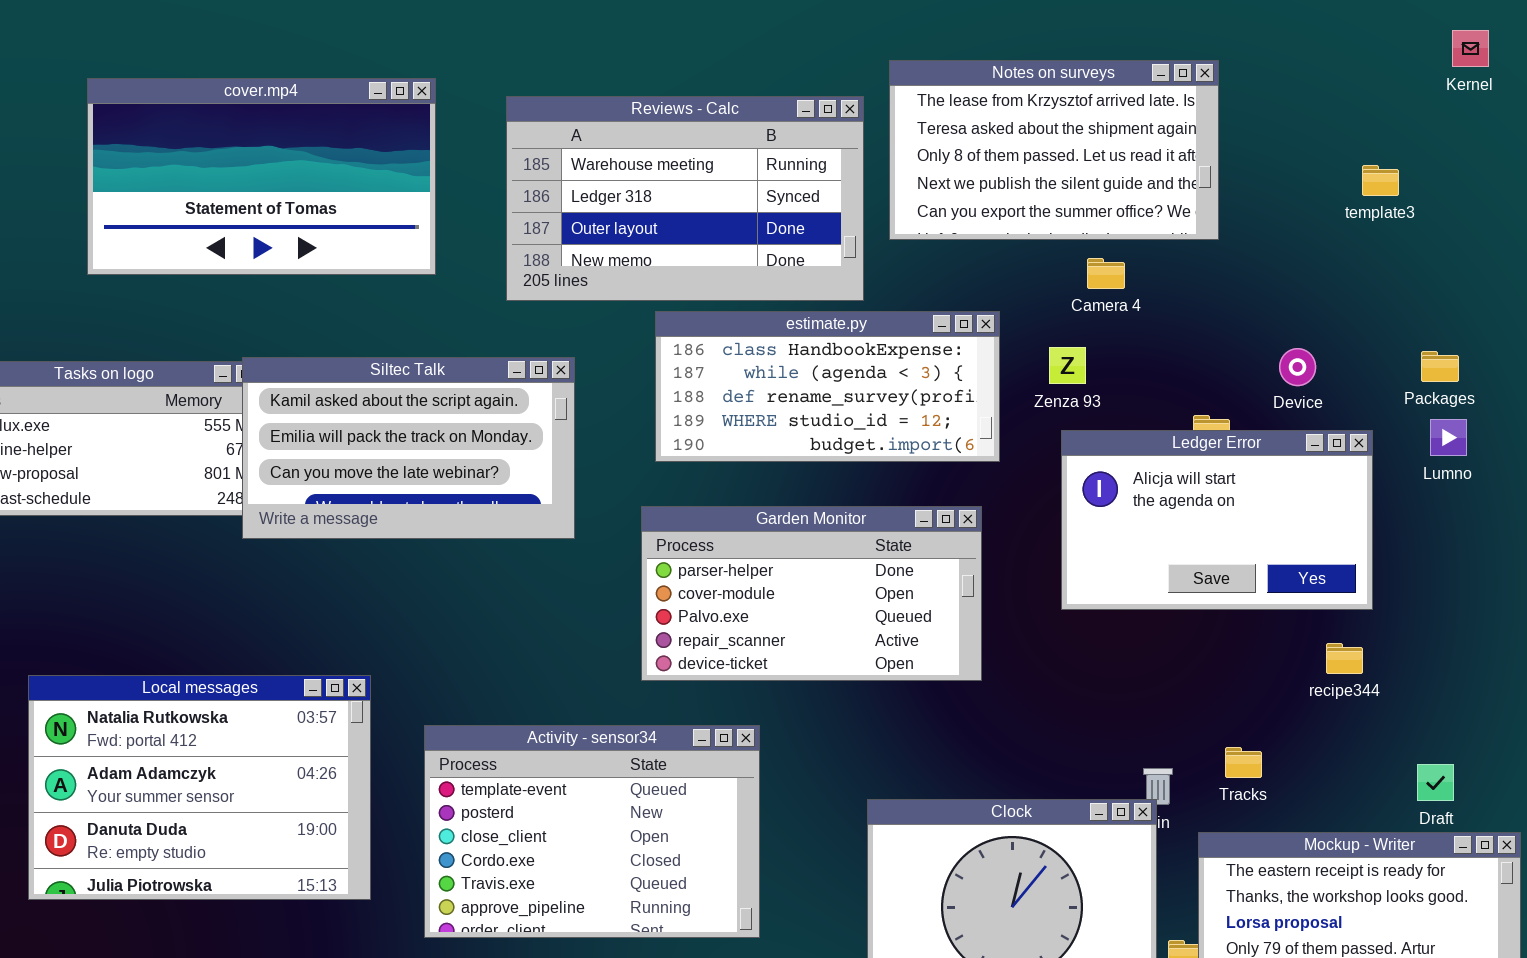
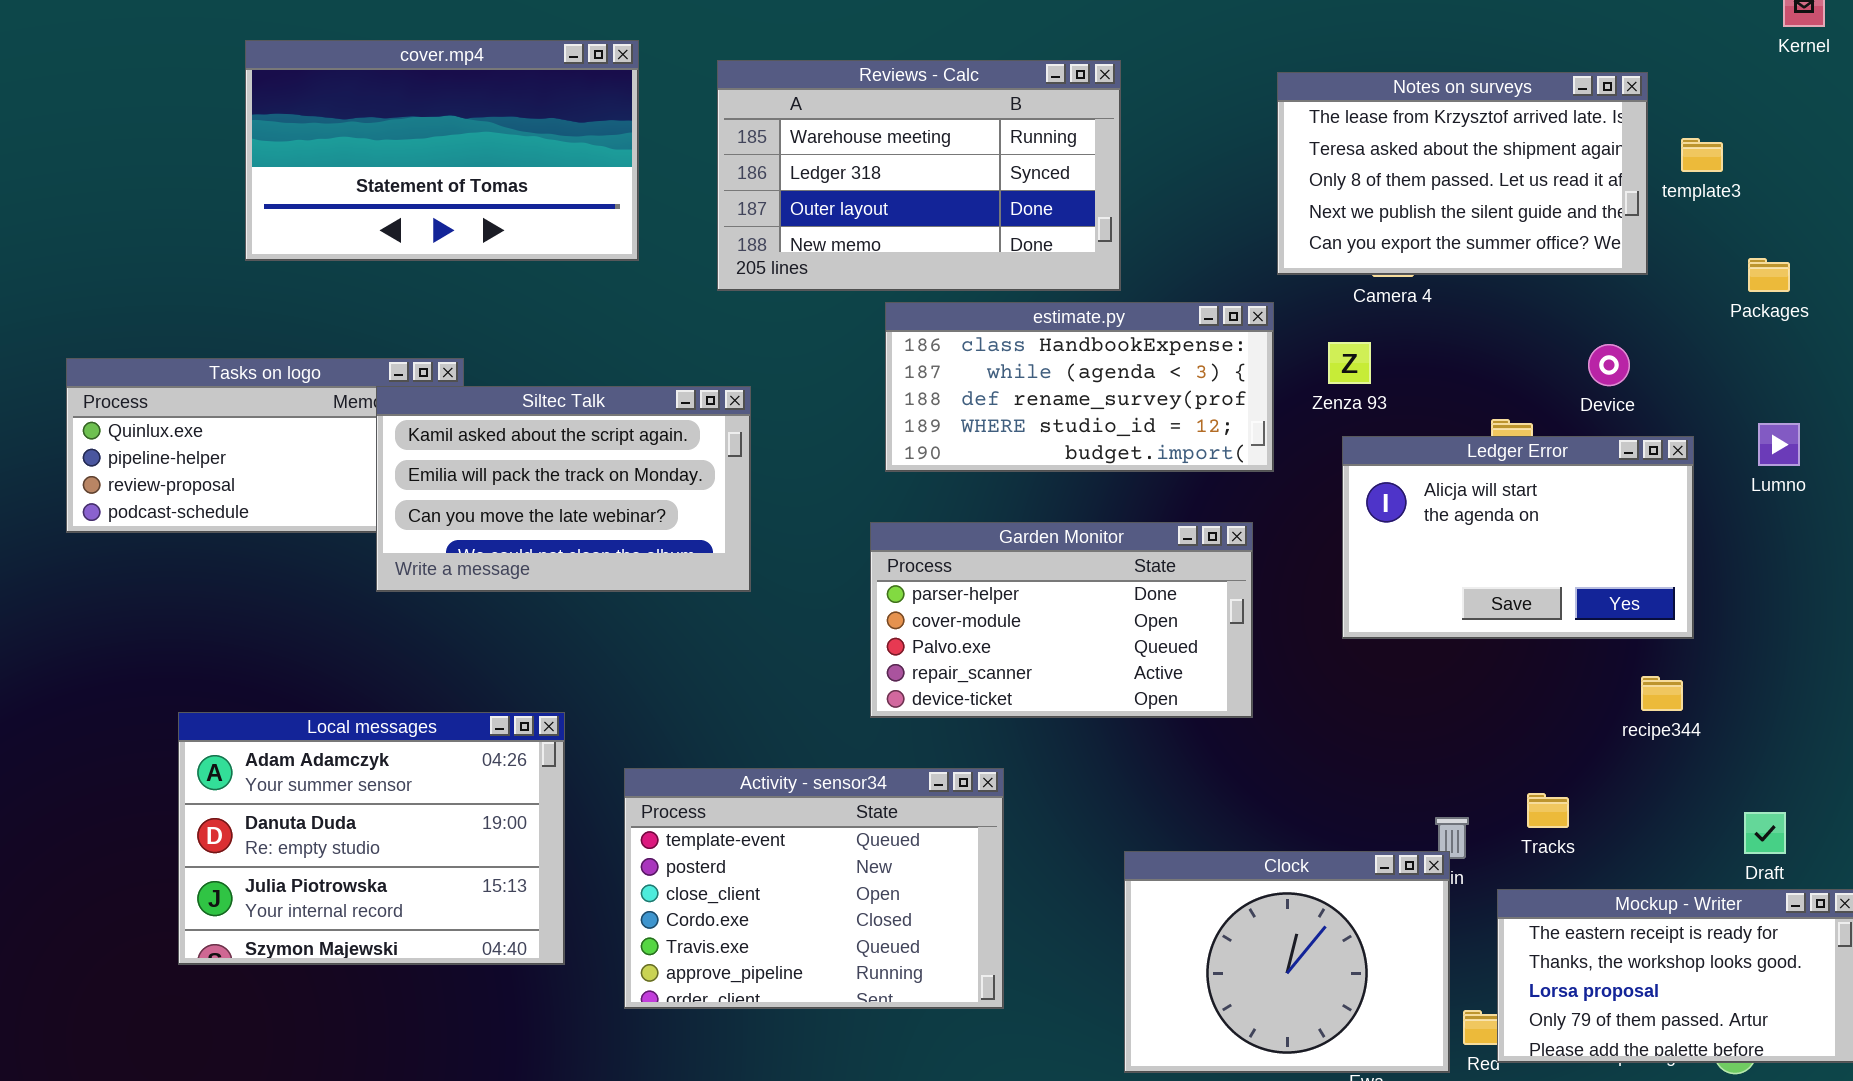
Notes on surveys: [889,60,1219,240] -> [1277,72,1648,275], moved
Packages: [1421,351,1459,382] -> [1748,258,1790,292], moved
Siltec Talk: [242,357,575,539] -> [376,386,751,592], moved
Local messages: [28,675,371,900] -> [178,712,565,965], scrolled down 1 row

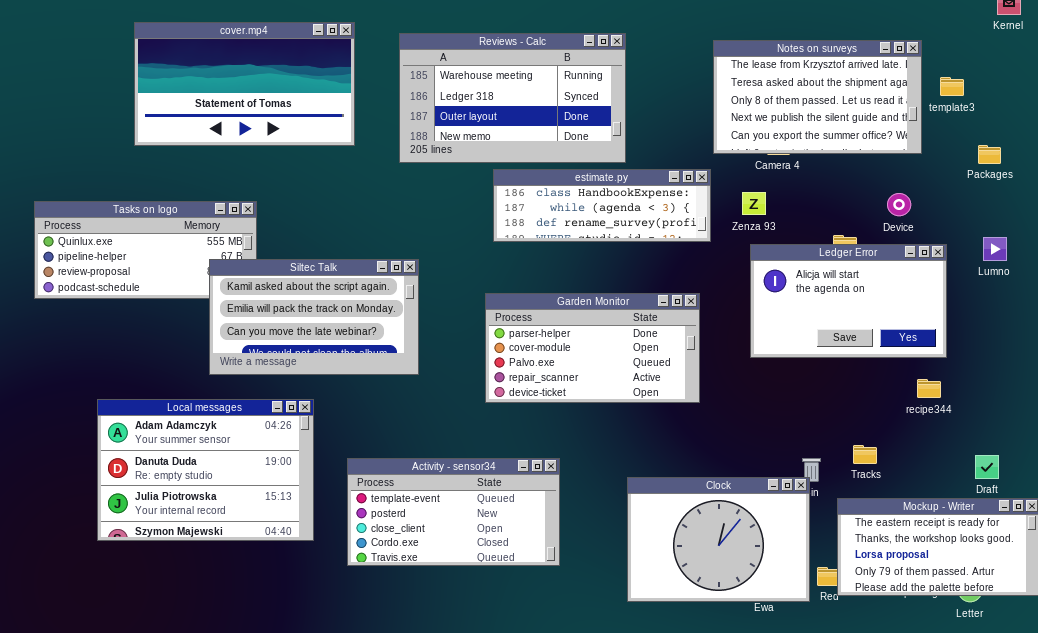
estimate.py: [885,302,1274,472] -> [493,169,711,242], resized
Siltec Talk: [376,386,751,592] -> [209,259,419,375], moved
Activity - sensor34: [624,768,1004,1009] -> [347,458,560,566], resized

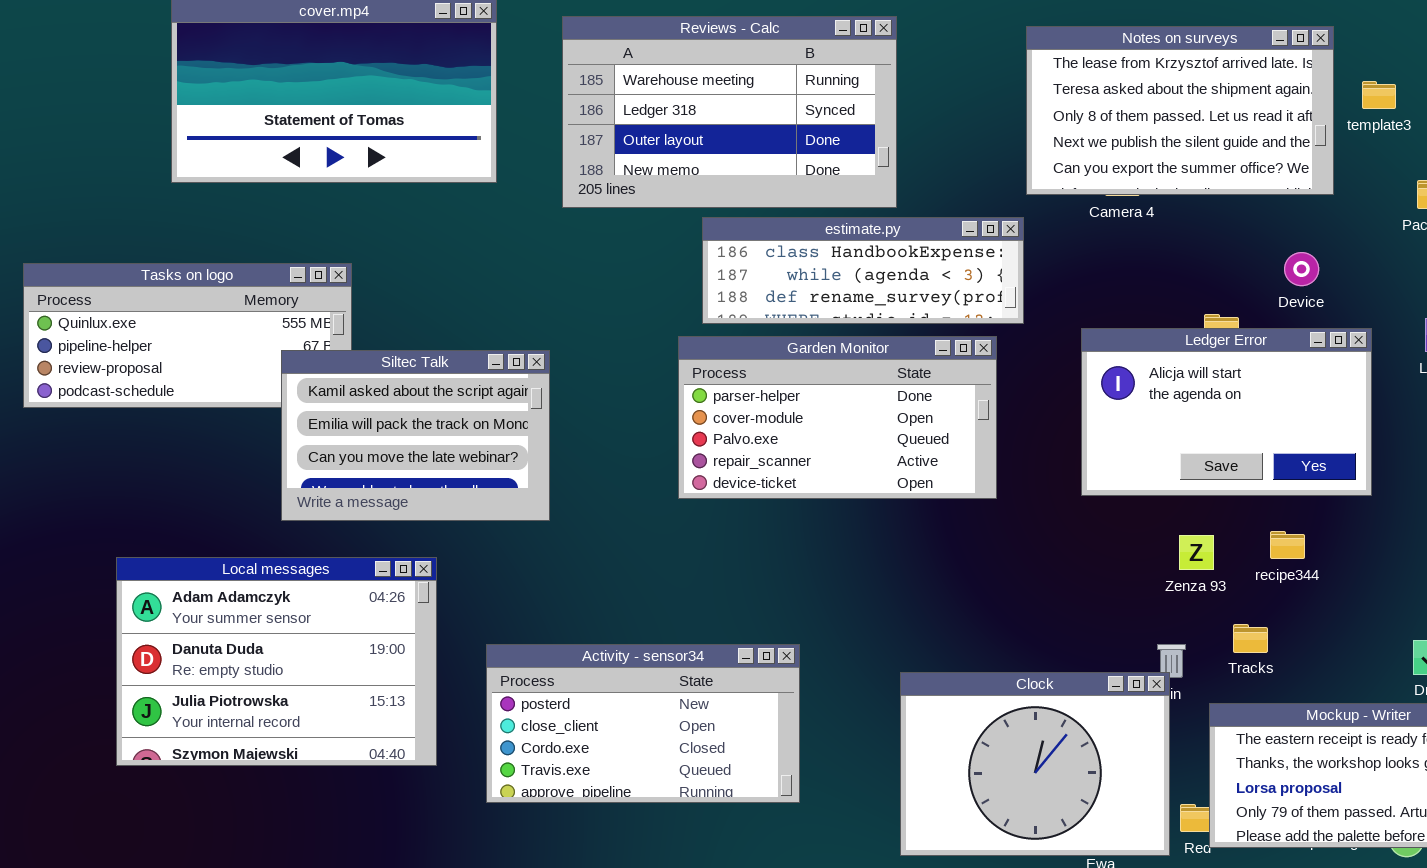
Zenza 93: [742,192,766,215] -> [1179,535,1214,570], moved
Siltec Talk: [209,259,419,375] -> [281,350,550,521], resized
Garden Monitor: [485,293,700,403] -> [678,336,997,499], moved
recipe344: [917,379,941,398] -> [1270,531,1305,559], moved
Activity - sensor34: [347,458,560,566] -> [486,644,800,803], scrolled down 1 row

